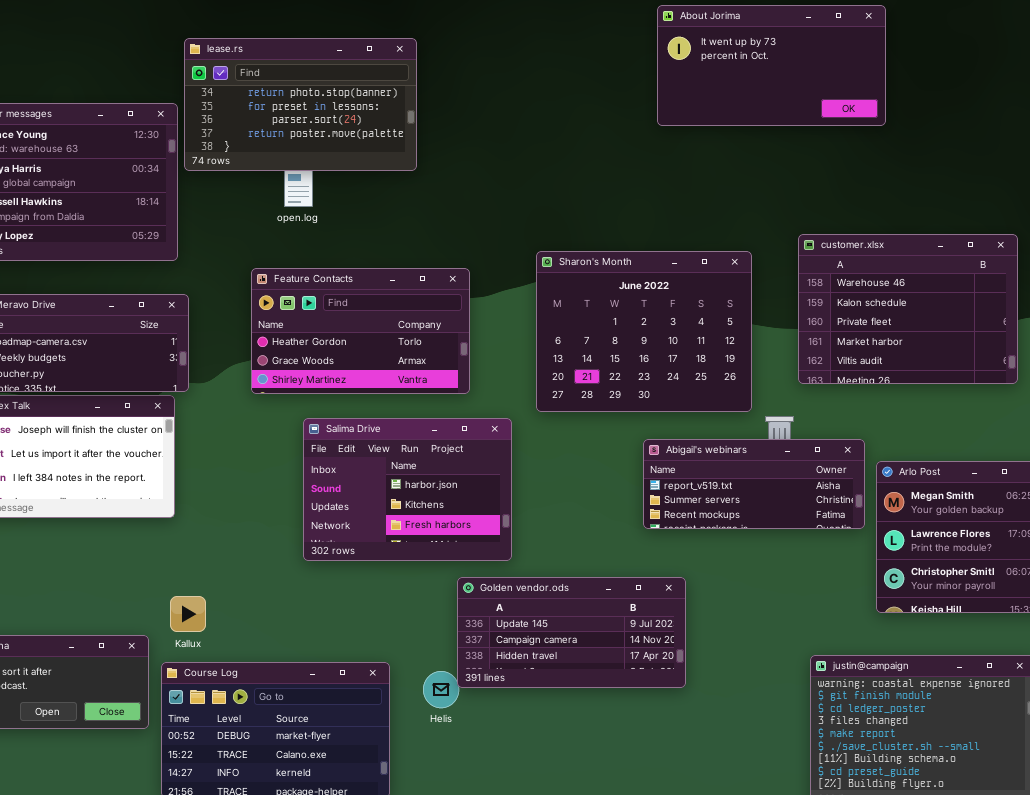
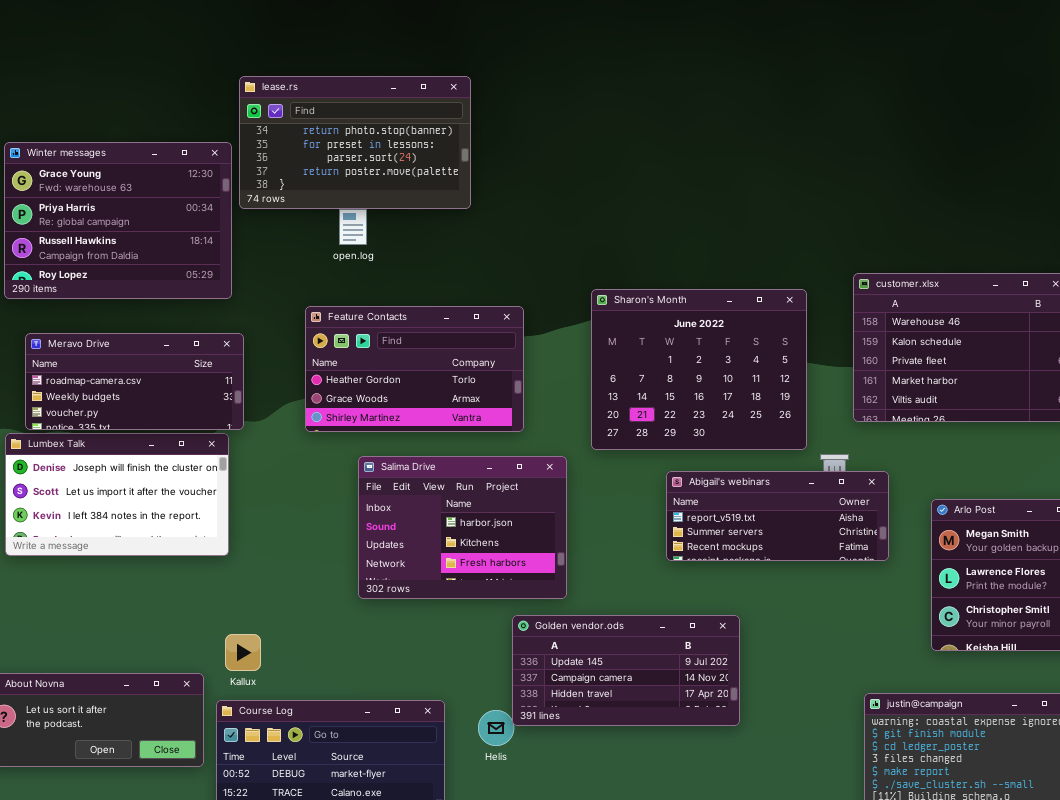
About Jorima: [657,5,886,126] -> none, closed
Abigail's webinars: [643,439,865,529] -> [666,471,889,561], moved

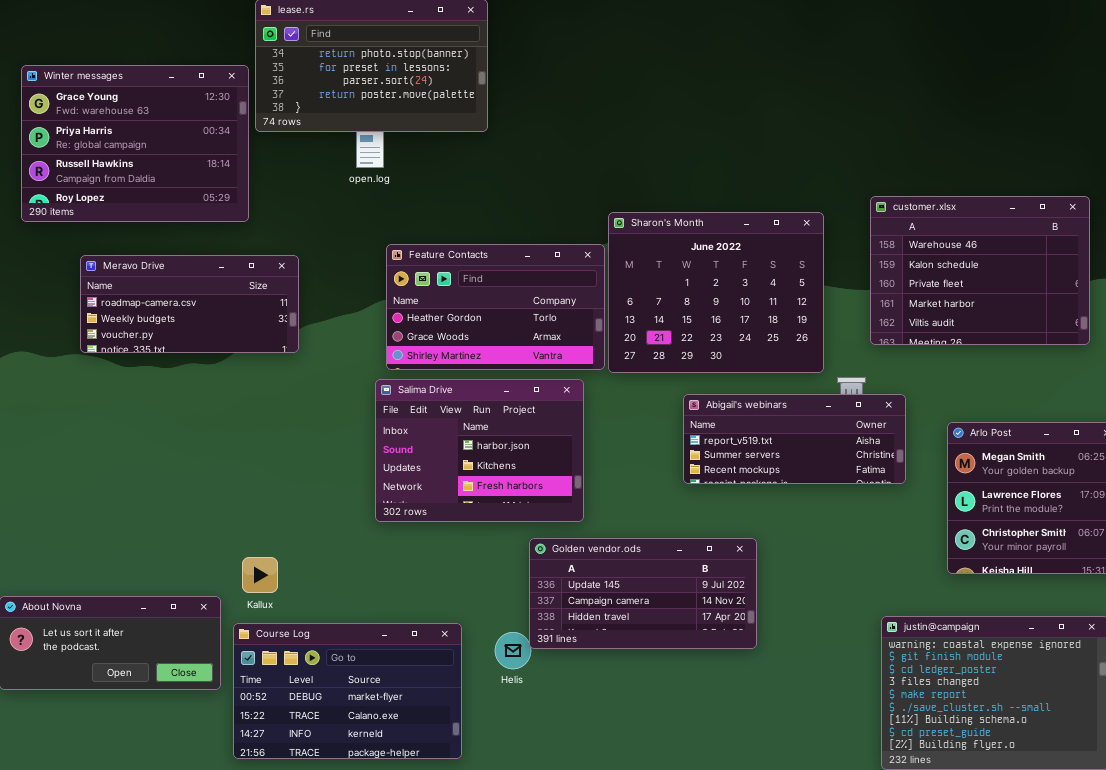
Feature Contacts: [305,306,524,432] -> [386,244,605,370], moved
Meravo Drive: [25,333,244,430] -> [80,255,299,353], moved
Lumbex Talk: [5,433,229,556] -> none, closed

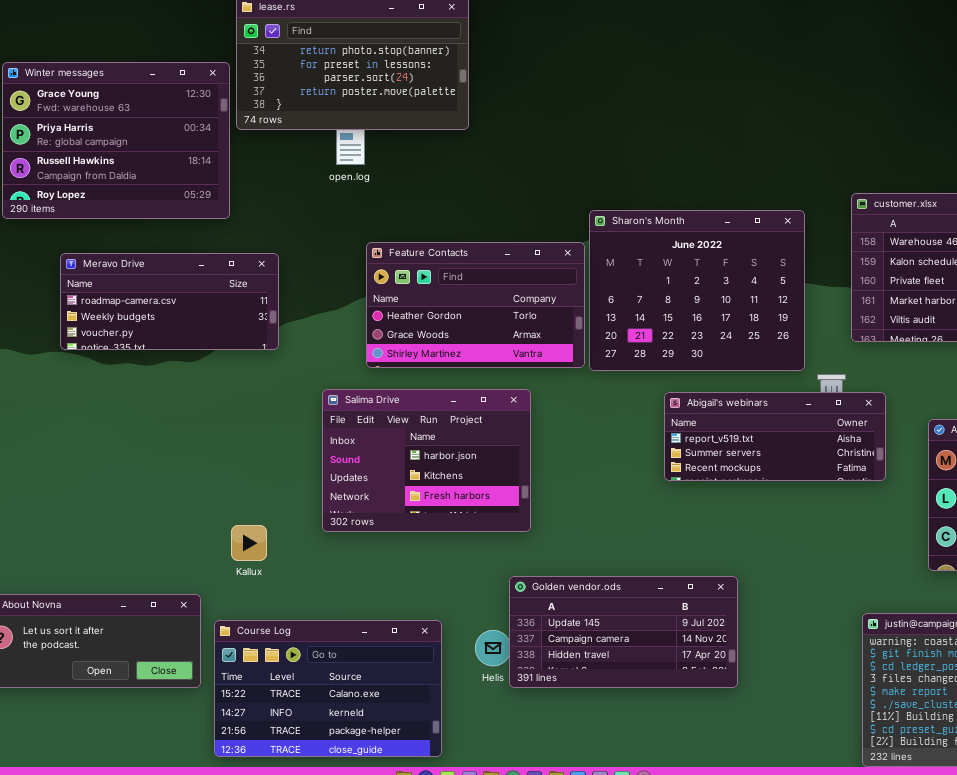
Salima Drive: [375,379,584,522] -> [322,389,531,532], moved
Golden vendor.ods: [529,538,757,649] -> [509,576,738,688], moved
Kallux: [242,557,278,593] -> [231,525,267,561], moved
Course Log: [233,623,462,759] -> [214,620,442,757], scrolled down 1 row

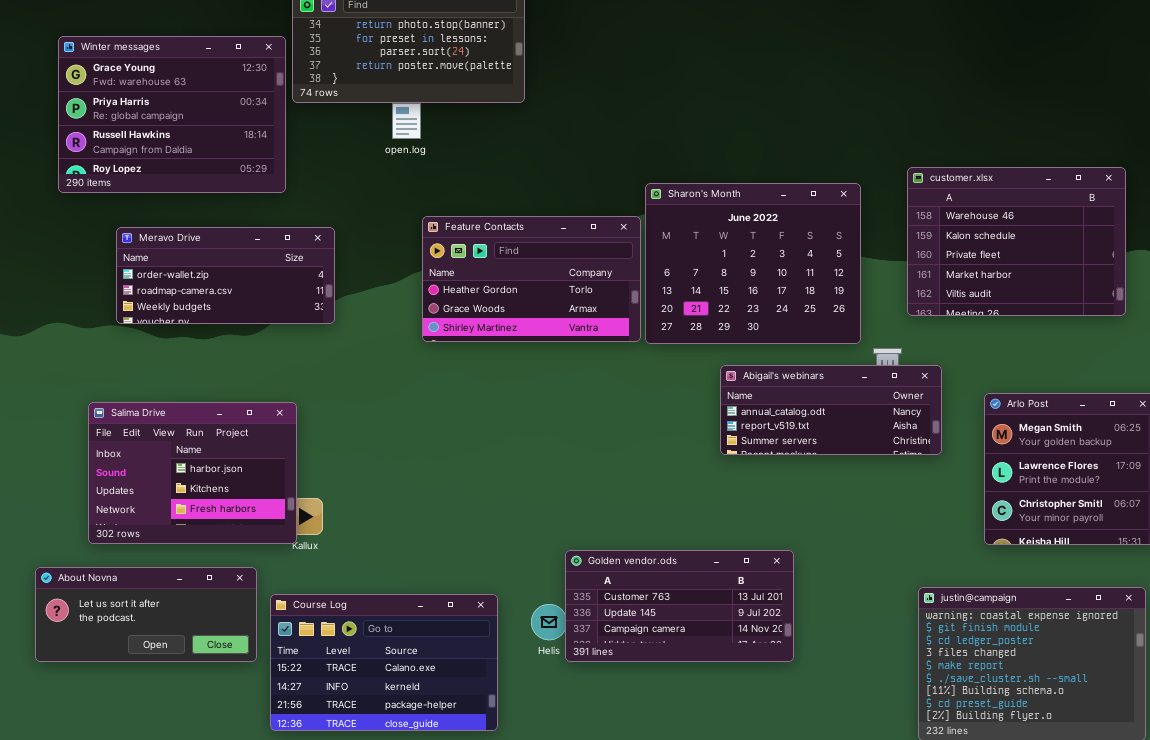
Meravo Drive: [60,253,279,350] -> [116,227,335,324], scrolled up 1 row
Salima Drive: [322,389,531,532] -> [88,402,297,544], moved
Abigail's webinars: [664,392,886,481] -> [720,365,942,455], scrolled up 1 row
Golden vendor.ods: [509,576,738,688] -> [565,550,794,662], scrolled up 1 row

